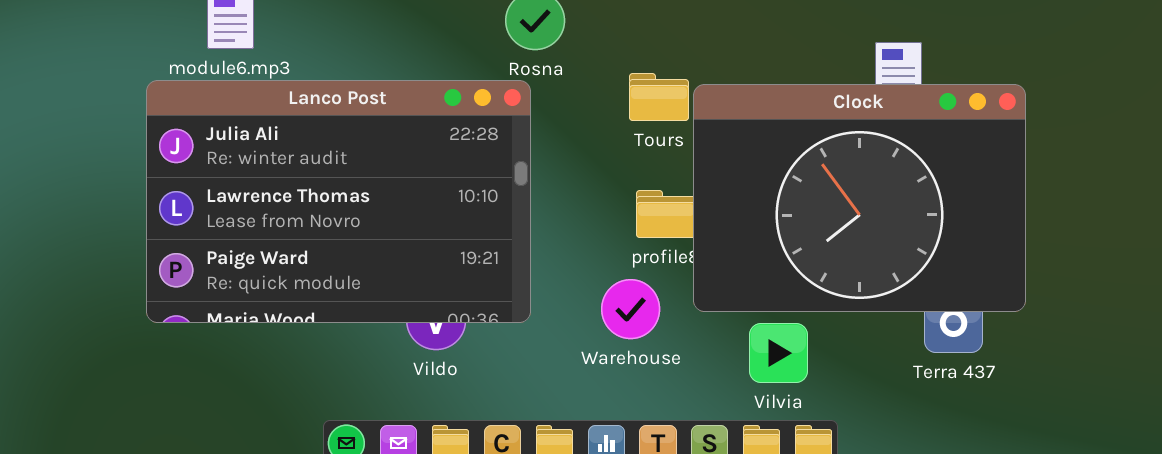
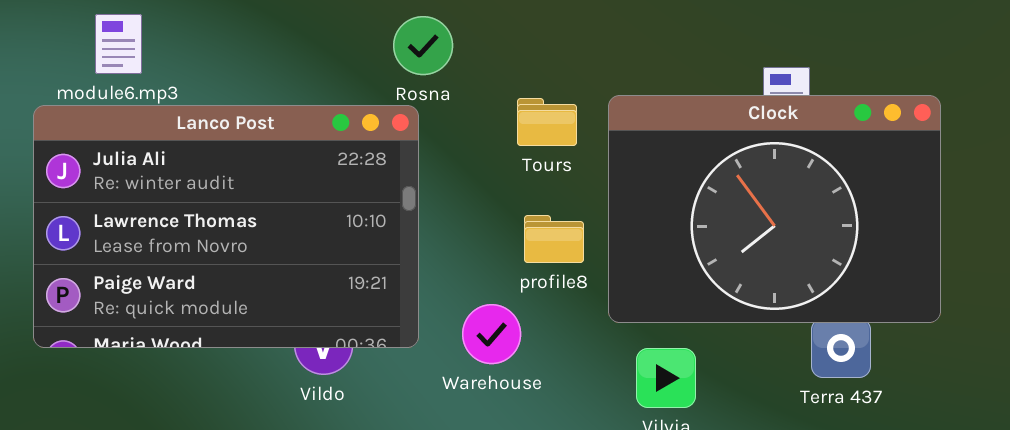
Clock: [693,84,1026,312] -> [608,95,941,323], moved
Warehouse: [601,279,660,339] -> [462,304,521,364], moved

